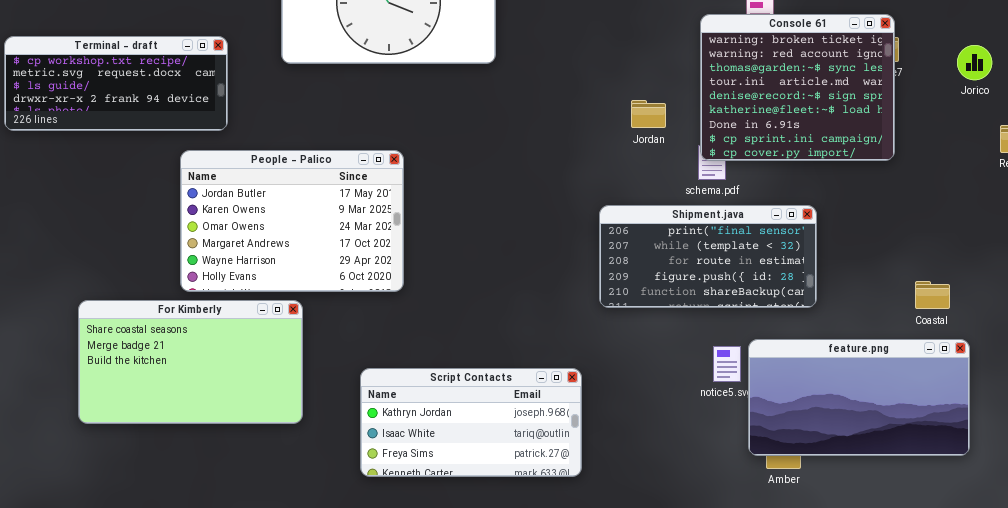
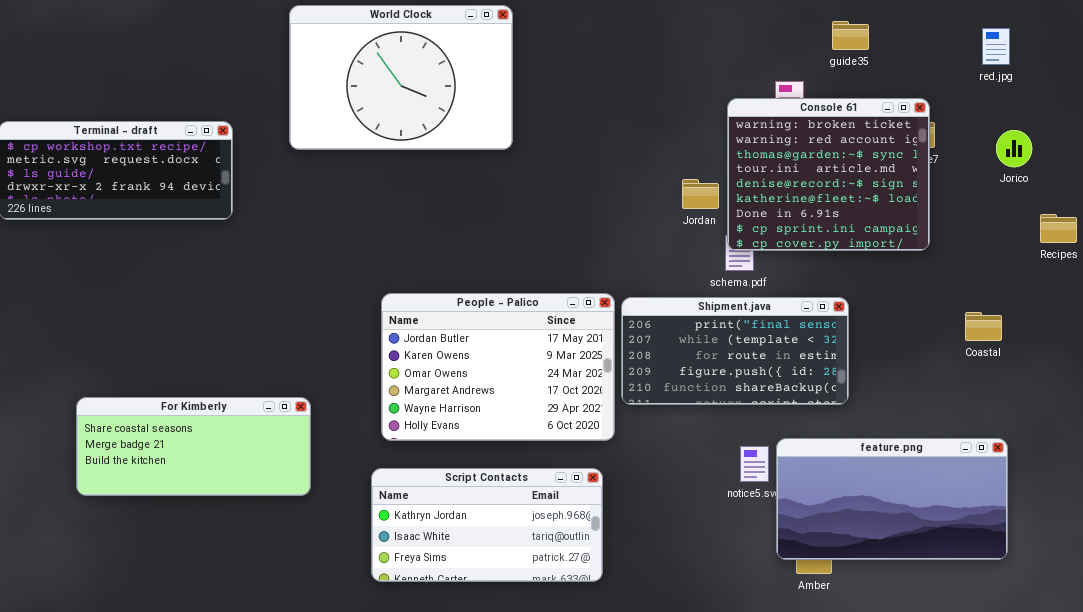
Jordan: [631,100,666,128] -> [682,179,719,209], moved
People - Palico: [180,150,404,292] -> [381,293,615,441], moved
Coastal: [915,281,950,309] -> [965,312,1002,341], moved
For Kimberly: [78,300,303,424] -> [76,397,311,496], resized

